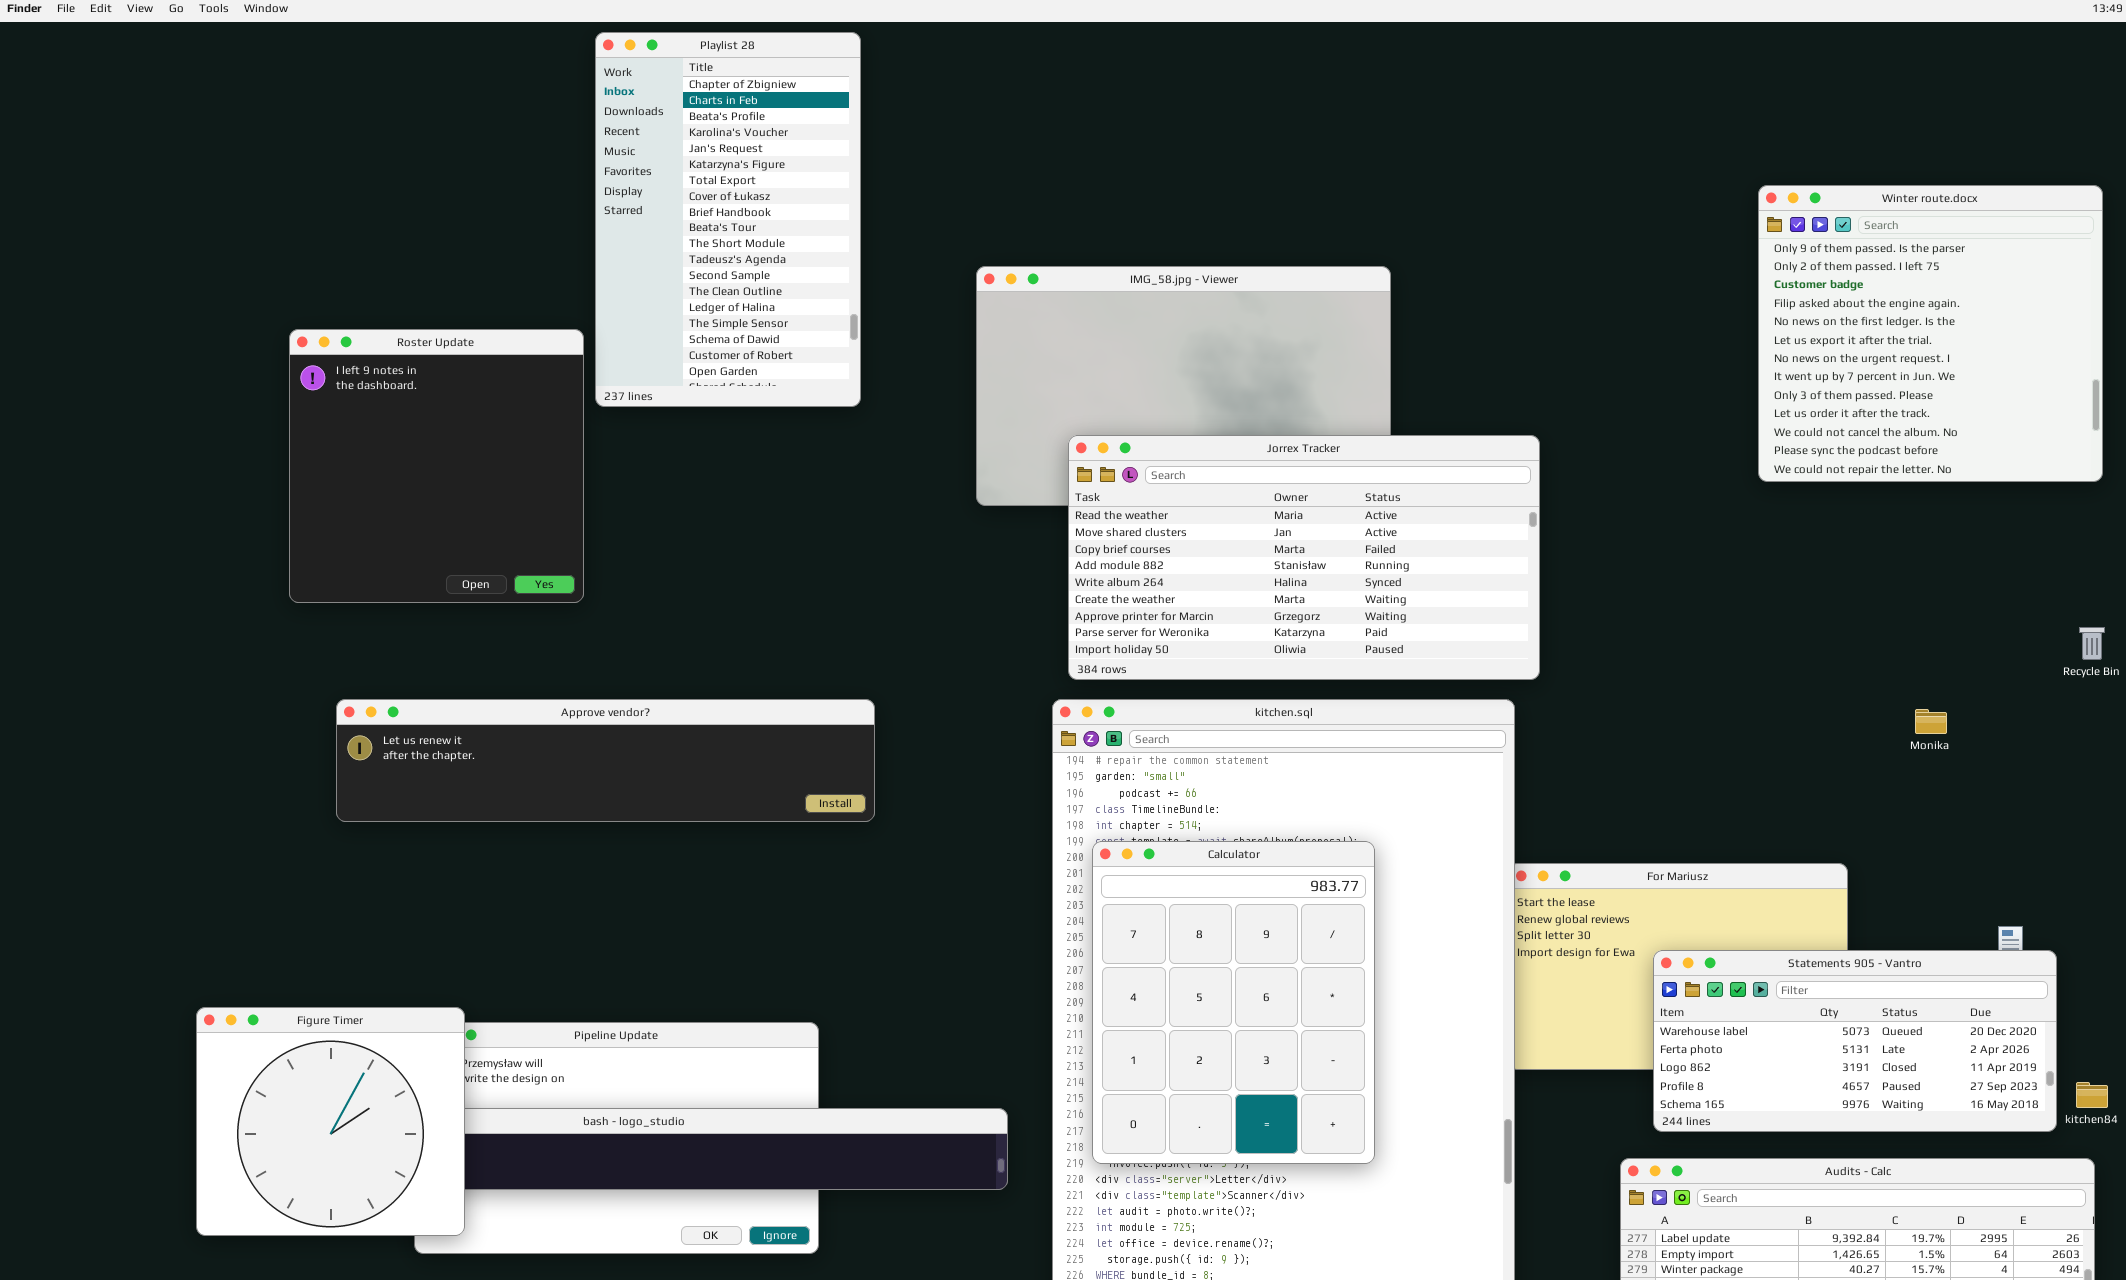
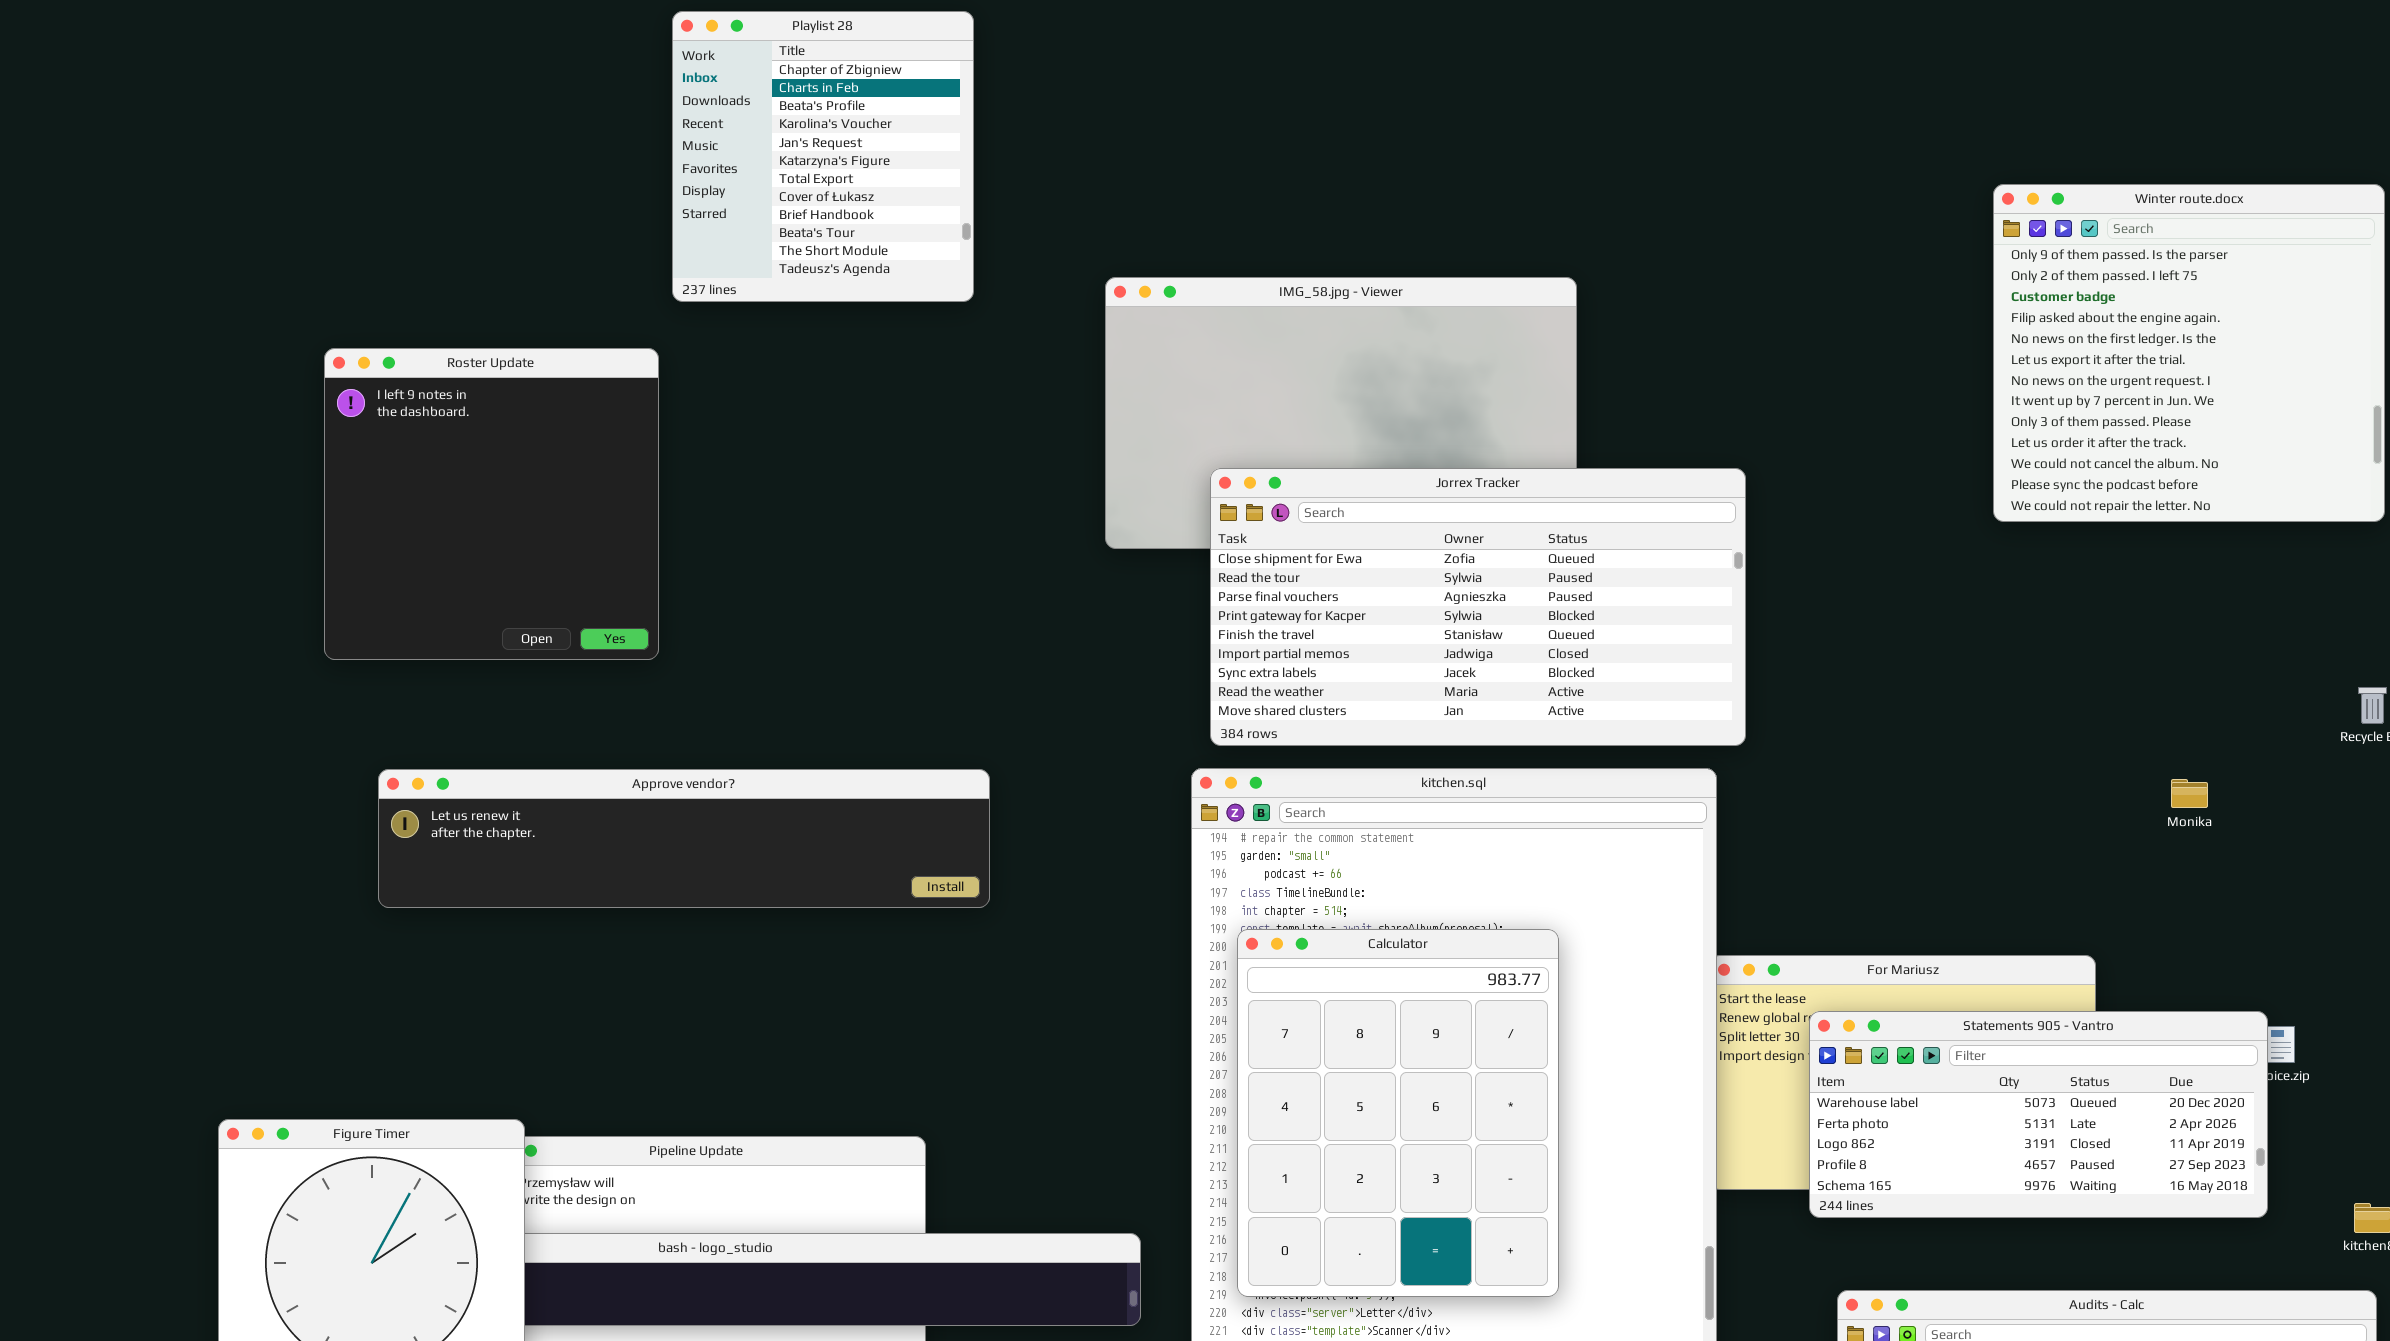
Playlist 28: [595,32,861,407] -> [672,11,974,302], resized
Jorrex Tracker: [1068,435,1540,680] -> [1210,468,1746,746], scrolled up 7 rows
Statements 905 - Vantro: [1653,950,2057,1132] -> [1809,1011,2268,1218], moved

